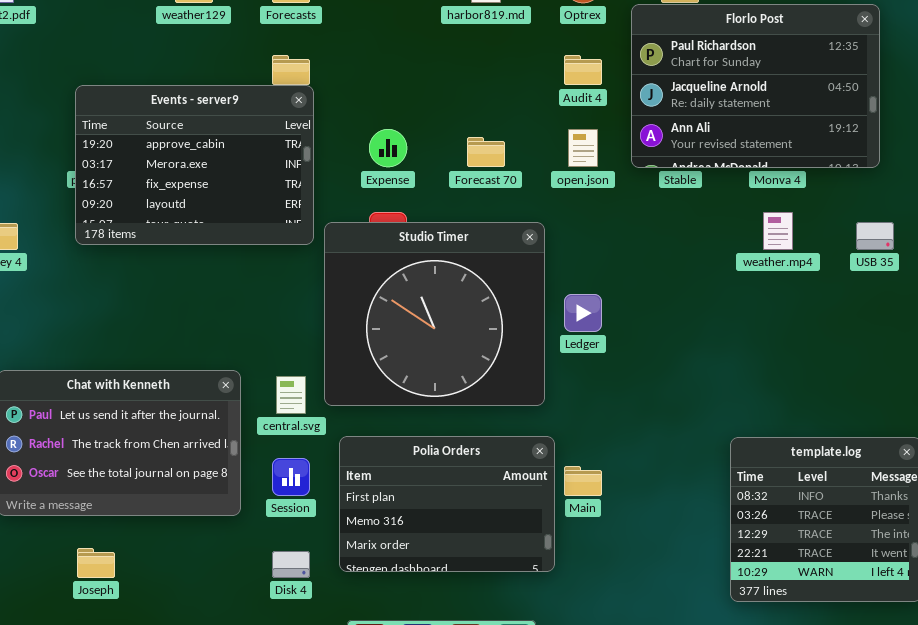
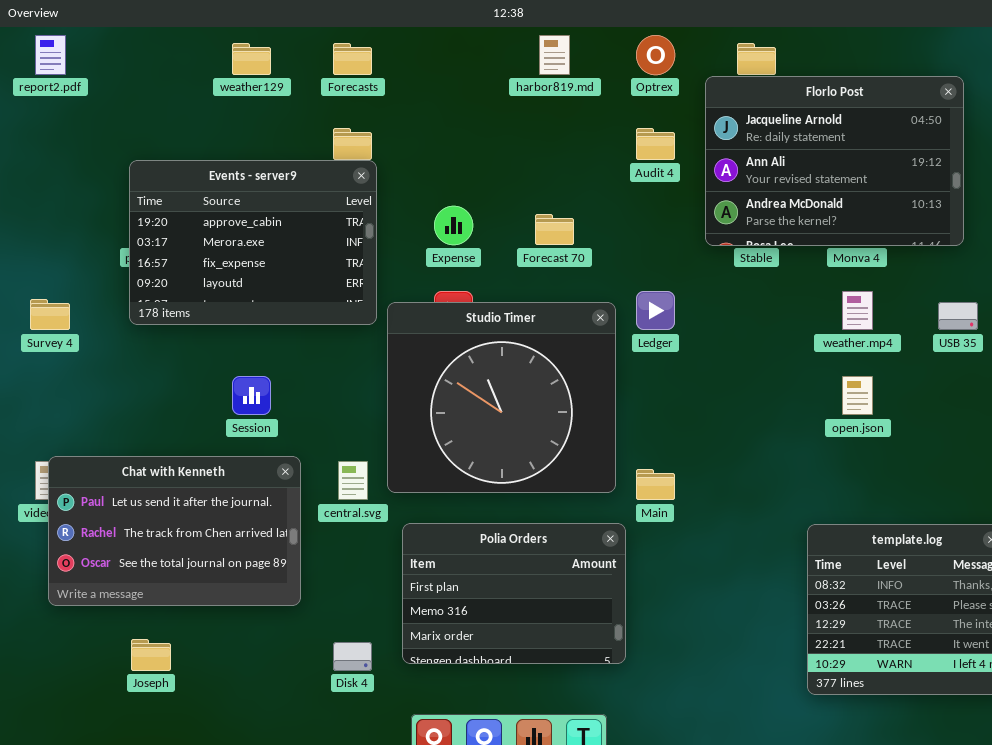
Florlo Post: [631,4,880,168] -> [705,76,964,246], scrolled down 1 row
open.json: [568,129,598,167] -> [842,376,873,415], moved
Ledger: [564,294,602,332] -> [636,291,675,330], moved
Session: [272,458,310,496] -> [232,376,271,415], moved
Main: [564,466,602,496] -> [636,469,675,500], moved

